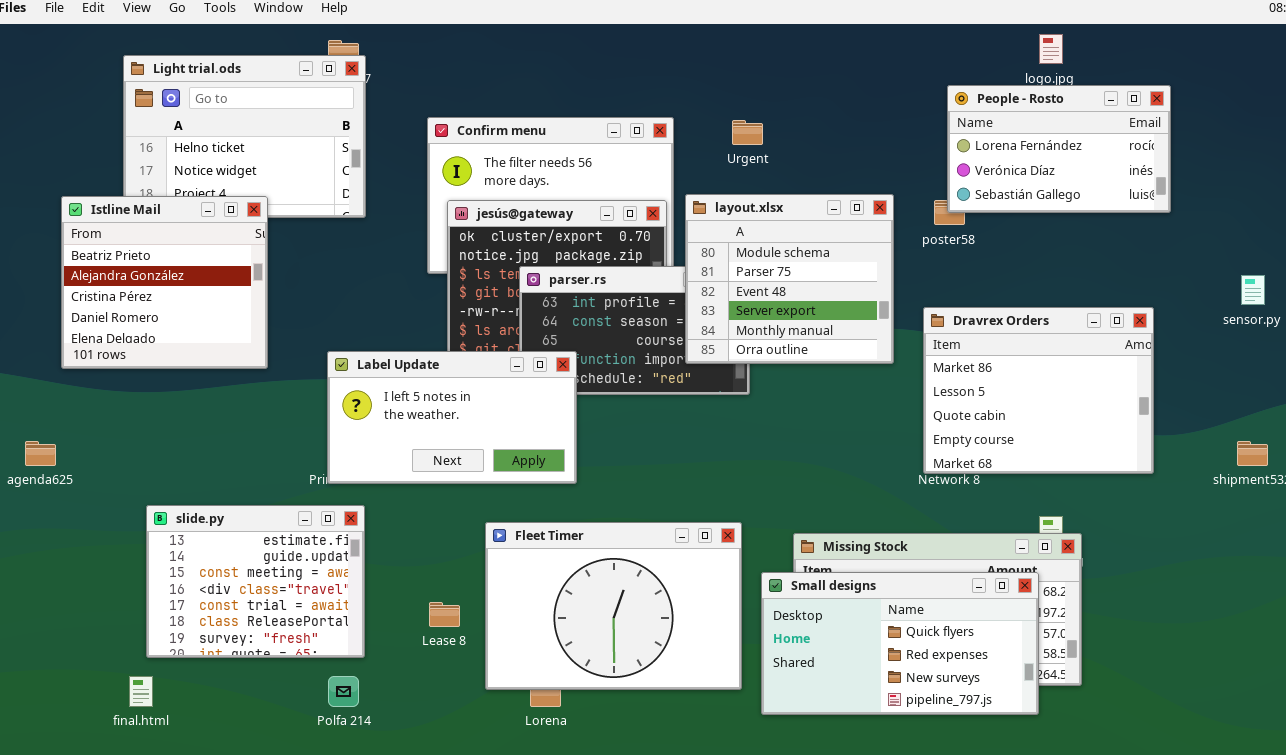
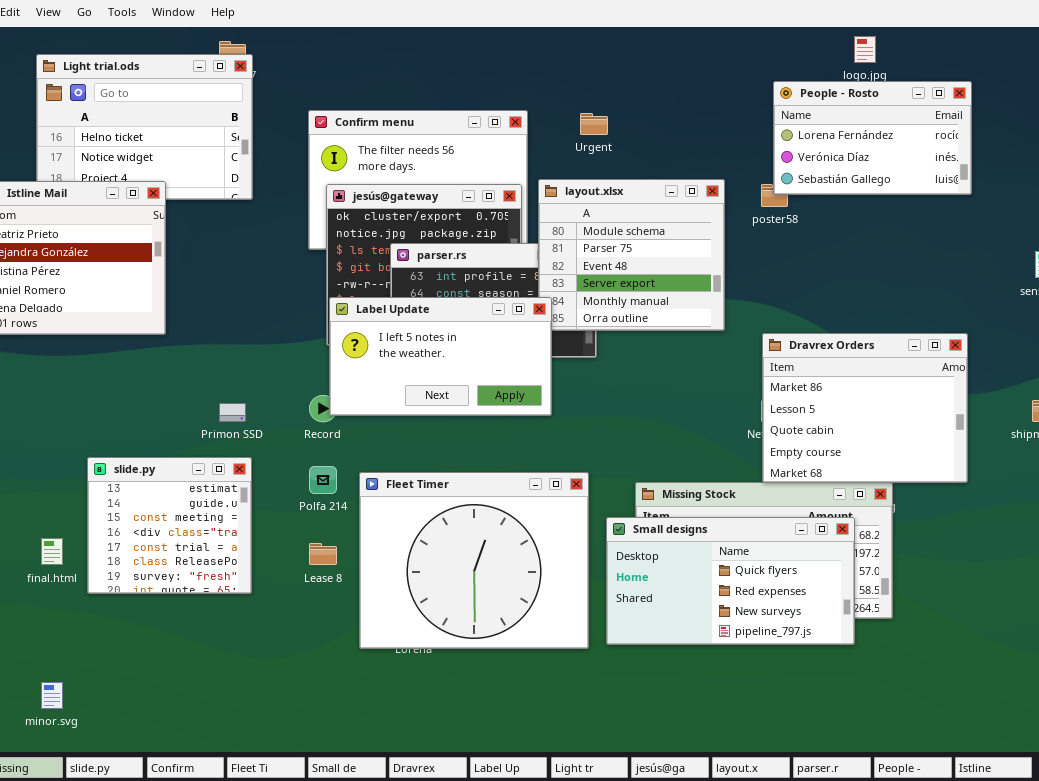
Dravrex Orders: [923,307,1154,474] -> [762,333,968,483], moved
Label Update: [327,351,577,484] -> [329,297,552,416], moved
slide.py: [146,505,365,658] -> [87,457,252,594], resized
Fleet Timer: [485,522,742,690] -> [359,472,589,649], resized
final.html: [129,676,153,707] -> [41,538,63,565], moved
Polfa 214: [328,676,359,707] -> [309,466,337,494], moved

